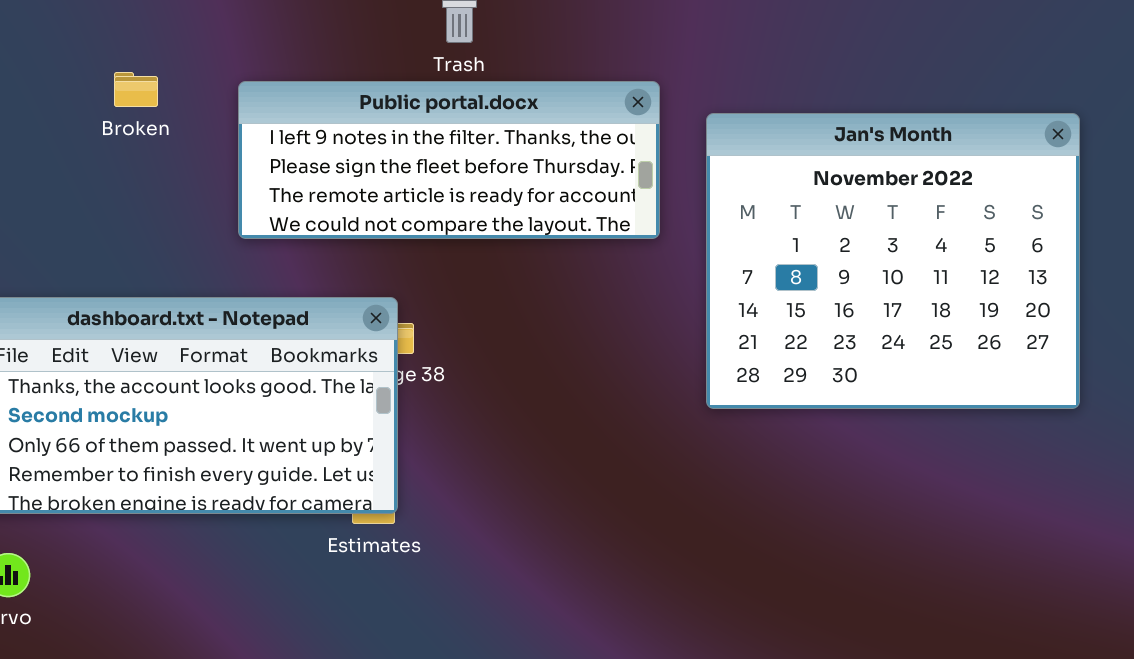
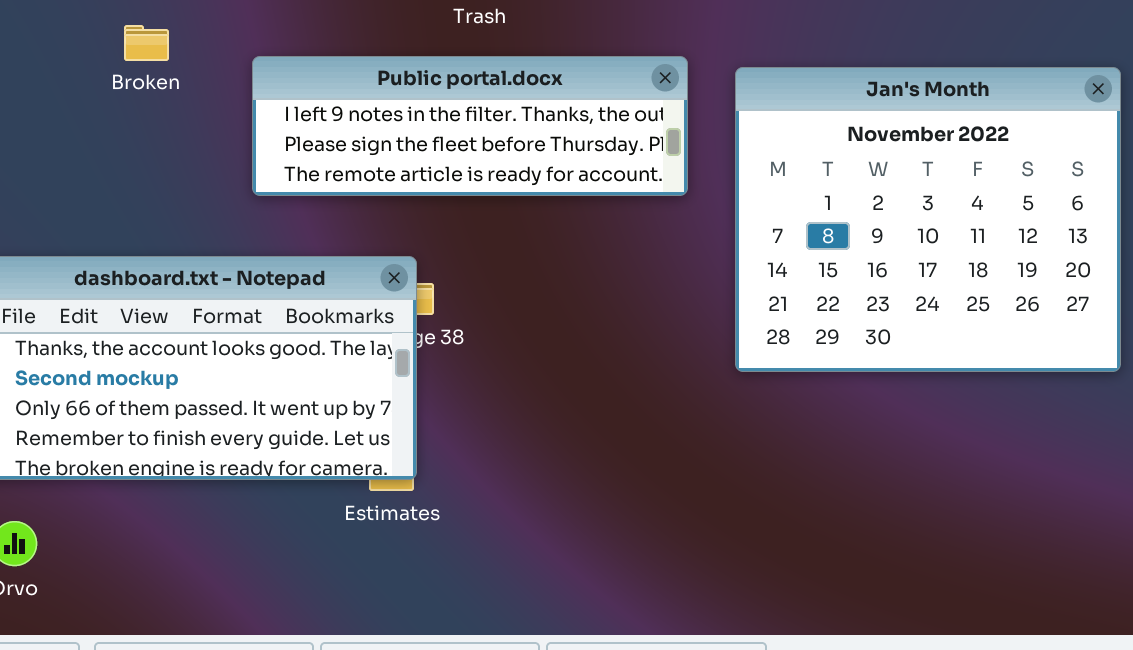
Public portal.docx: [238,81,660,239] -> [252,56,688,196], resized

